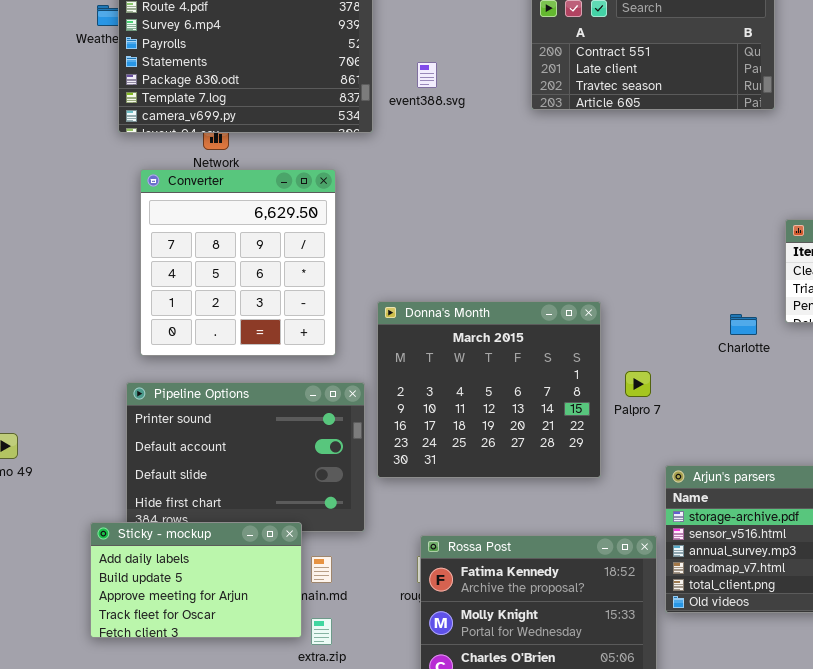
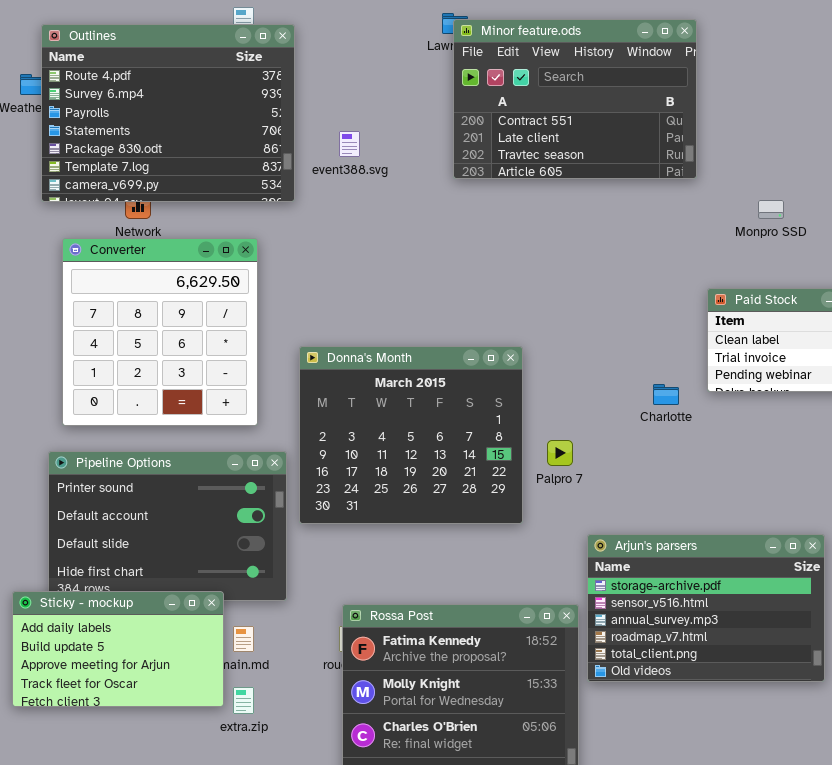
Donna's Month: [377,301,601,478] -> [299,346,523,524], moved

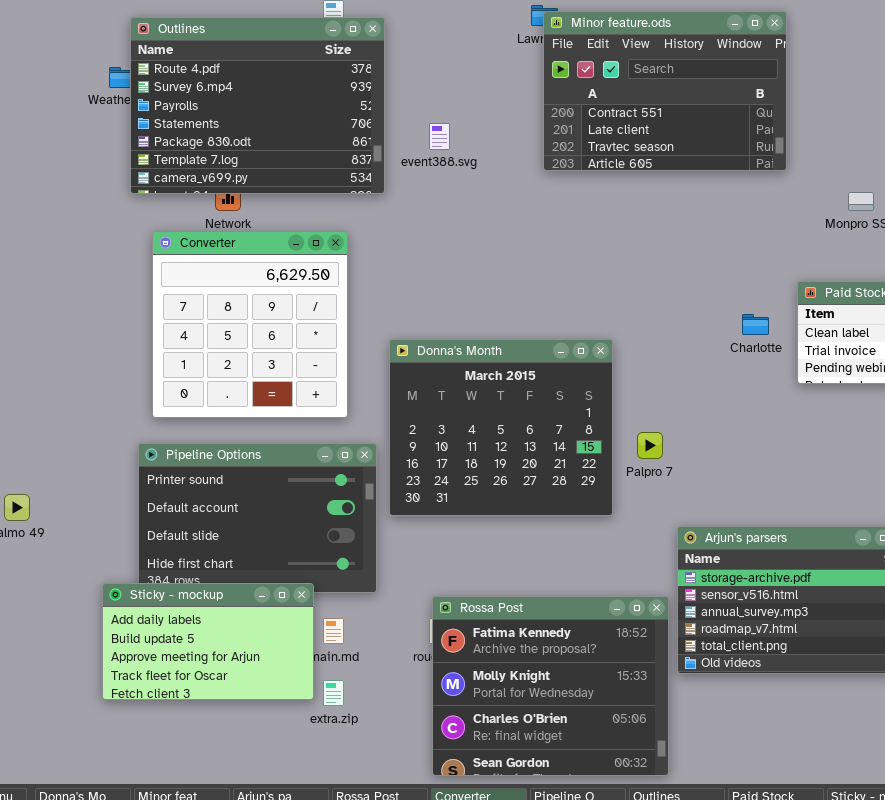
Charlotte: [653,384,679,405] -> [742,314,769,335], moved

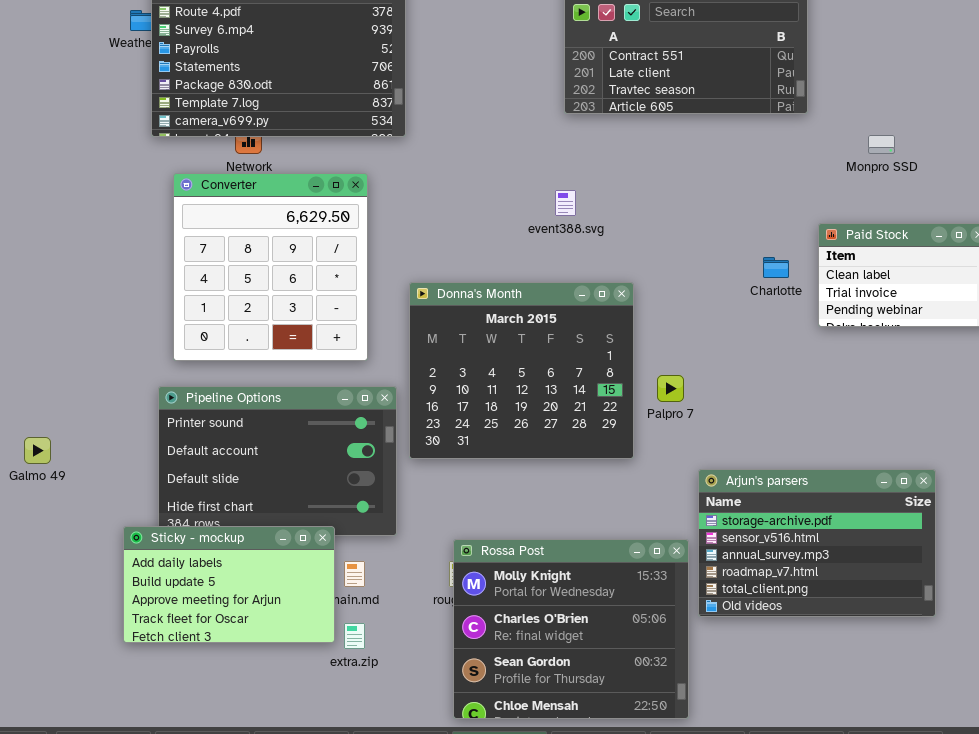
event388.svg: [429,123,450,150] -> [555,190,576,216], moved
Rossa Post: [432,596,669,776] -> [453,539,689,719], scrolled down 1 row

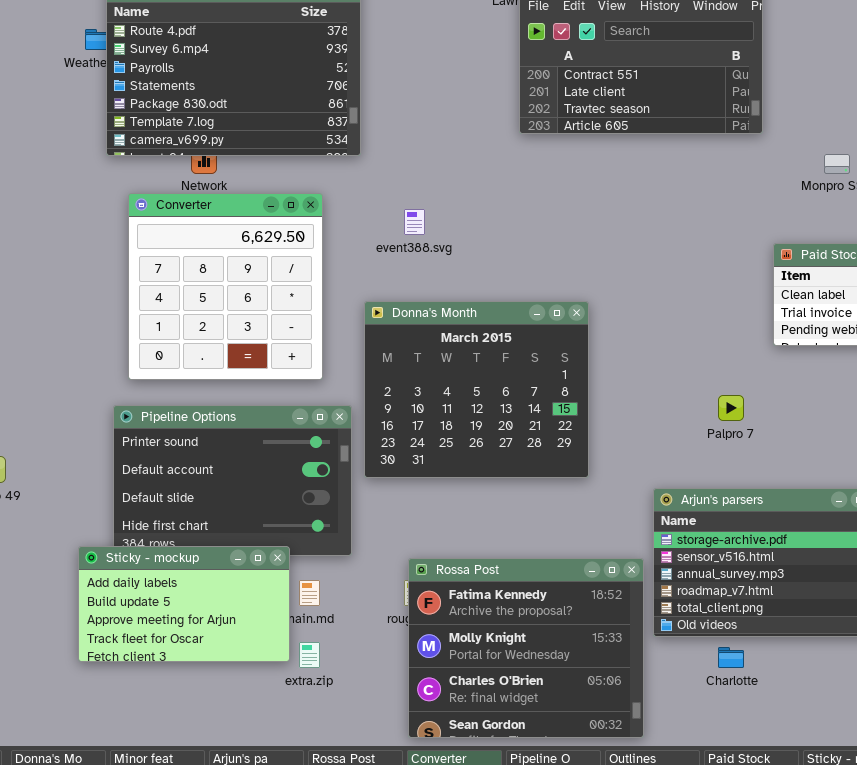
event388.svg: [555,190,576,216] -> [404,209,425,235], moved
Charlotte: [763,257,789,278] -> [718,647,744,668], moved
Palpro 7: [657,375,684,402] -> [718,395,744,421], moved
Rossa Post: [453,539,689,719] -> [408,558,644,738], scrolled up 1 row

